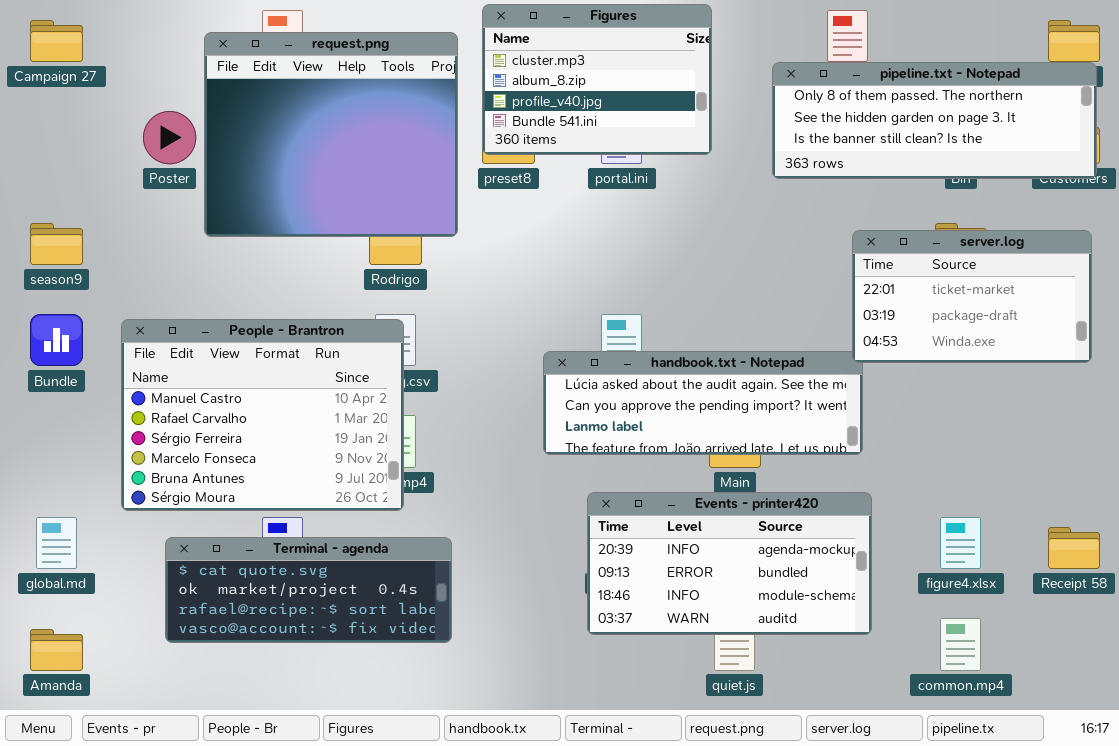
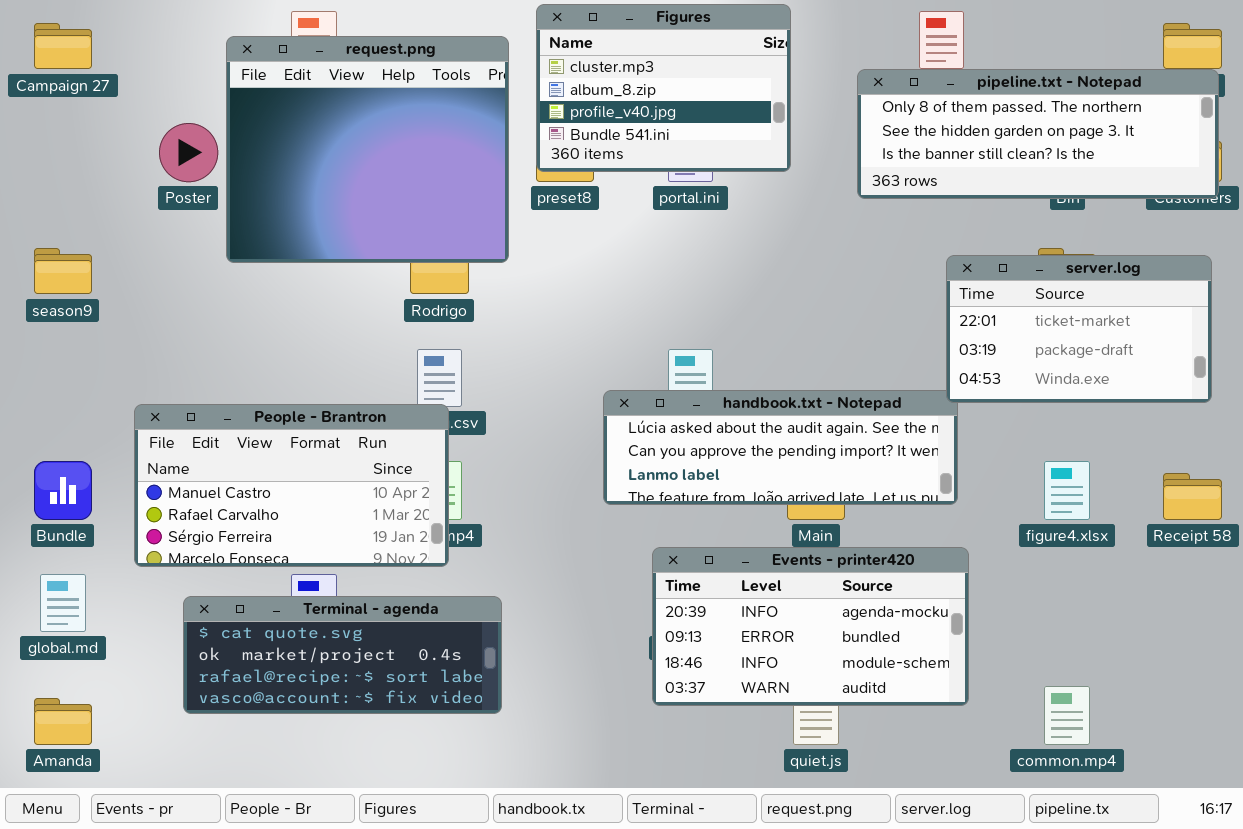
Bundle: [30,314,83,366] -> [34,461,92,520], moved
People - Brantron: [121,319,404,511] -> [134,404,449,567], resized
figure4.xlsx: [940,517,981,569] -> [1044,461,1090,520], moved
Receipt 58: [1048,527,1100,569] -> [1163,473,1222,520], moved

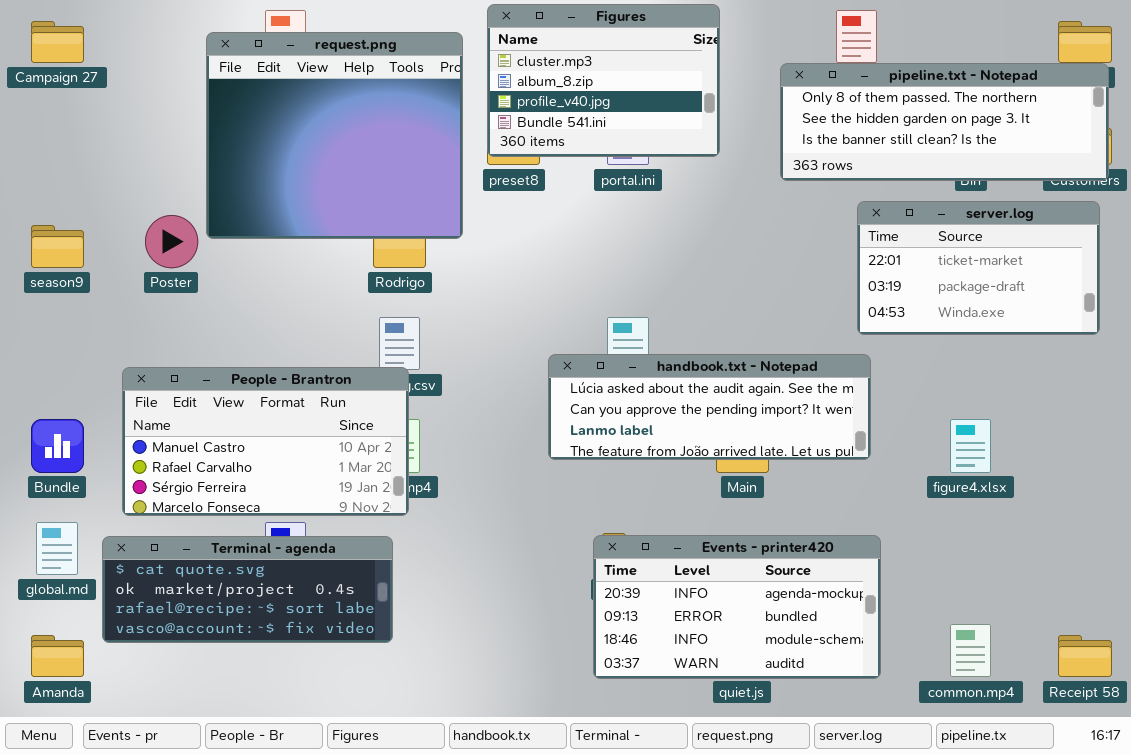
Poster: [159,123,218,182] -> [145,215,198,268], moved
server.log: [946,255,1212,403] -> [857,201,1100,335], moved
Receipt 58: [1163,473,1222,520] -> [1058,635,1112,677], moved
Events - printer420: [652,547,969,706] -> [593,535,881,679], moved
Terminal - agenda: [183,596,502,714] -> [102,536,393,643], moved

